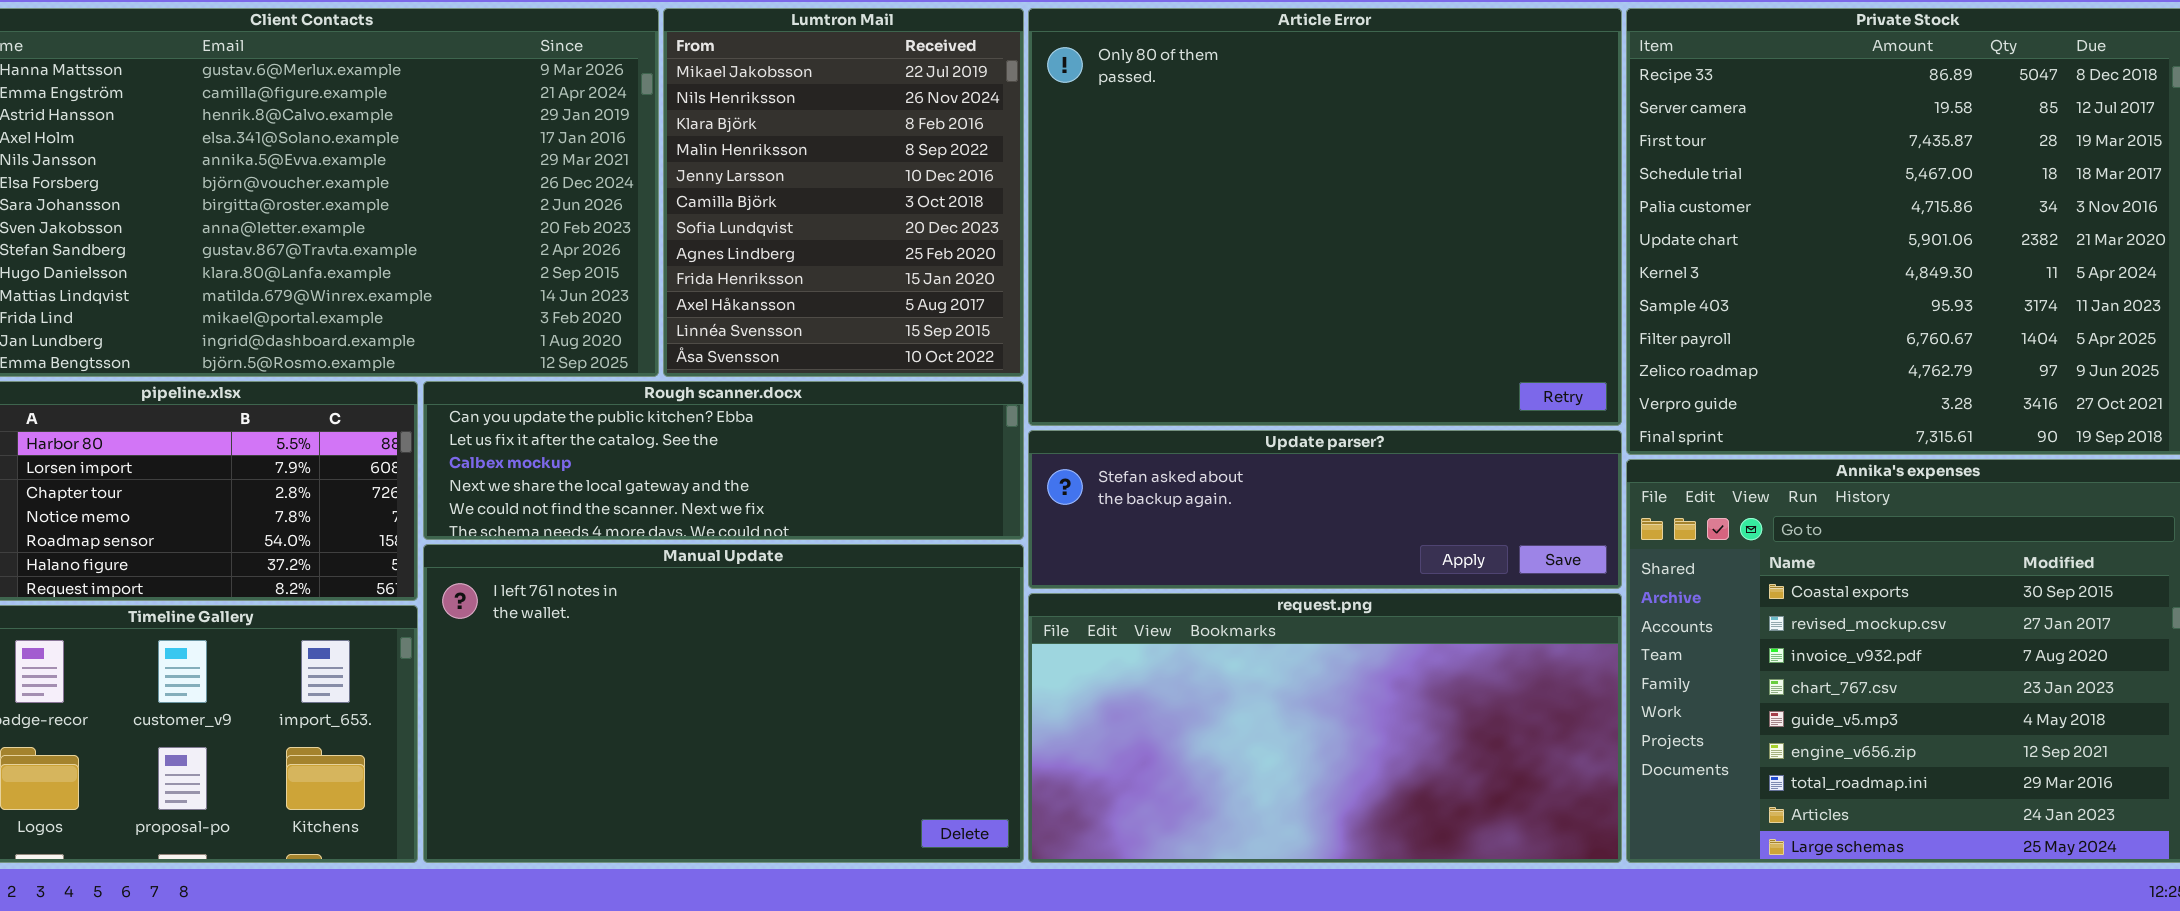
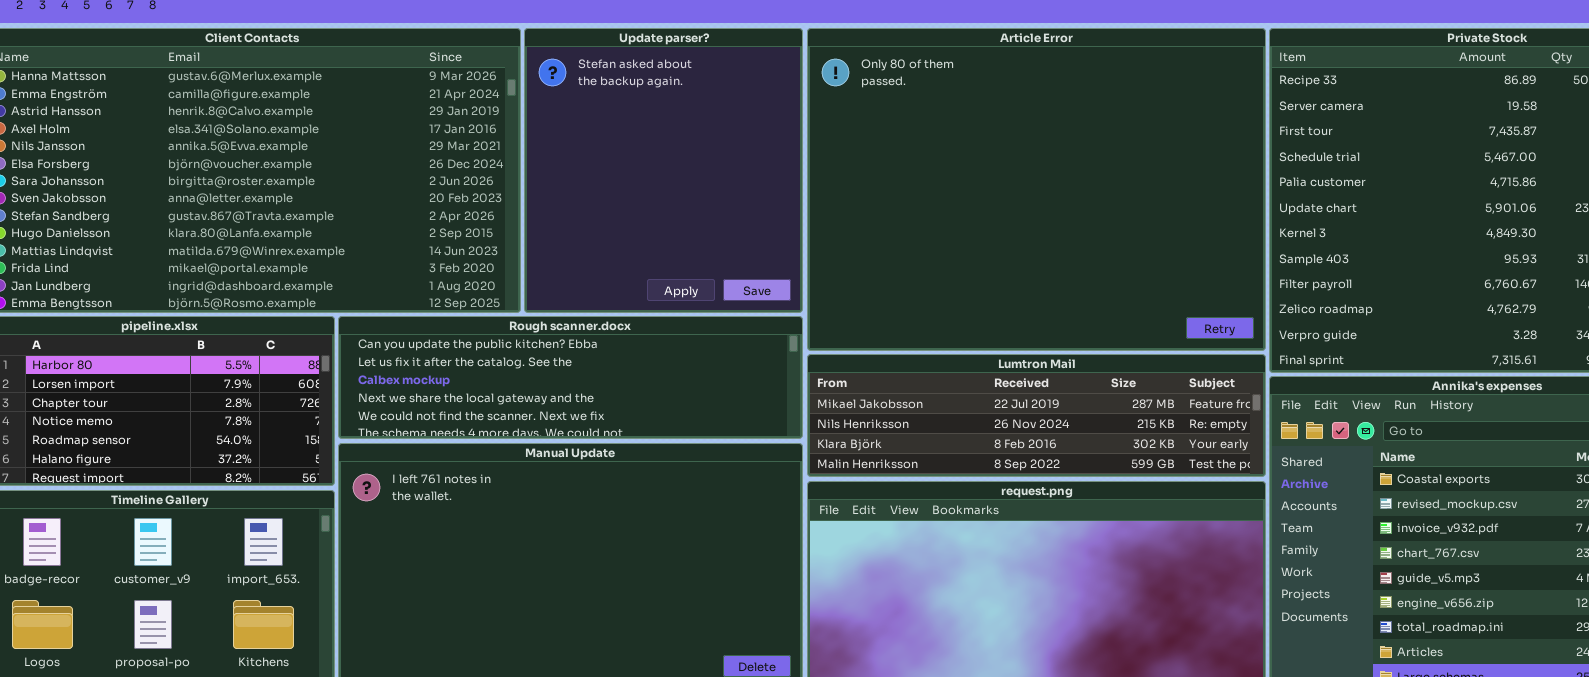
Lumtron Mail: [663,8,1024,377] -> [807,354,1266,477], moved, resized
Update parser?: [1028,430,1622,589] -> [524,28,803,313], moved, resized

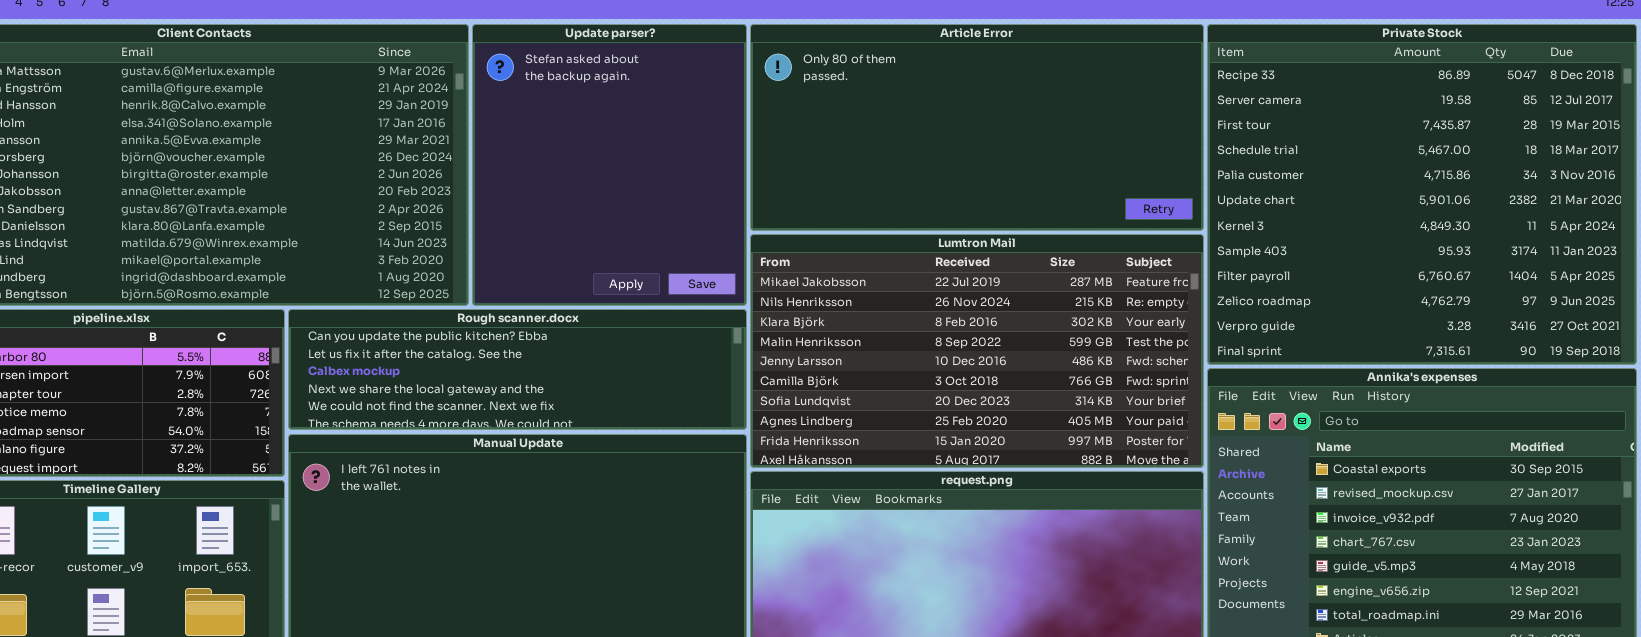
Article Error: [807,28,1266,351] -> [750,24,1204,231], resized
Lumtron Mail: [807,354,1266,477] -> [750,234,1204,468], resized

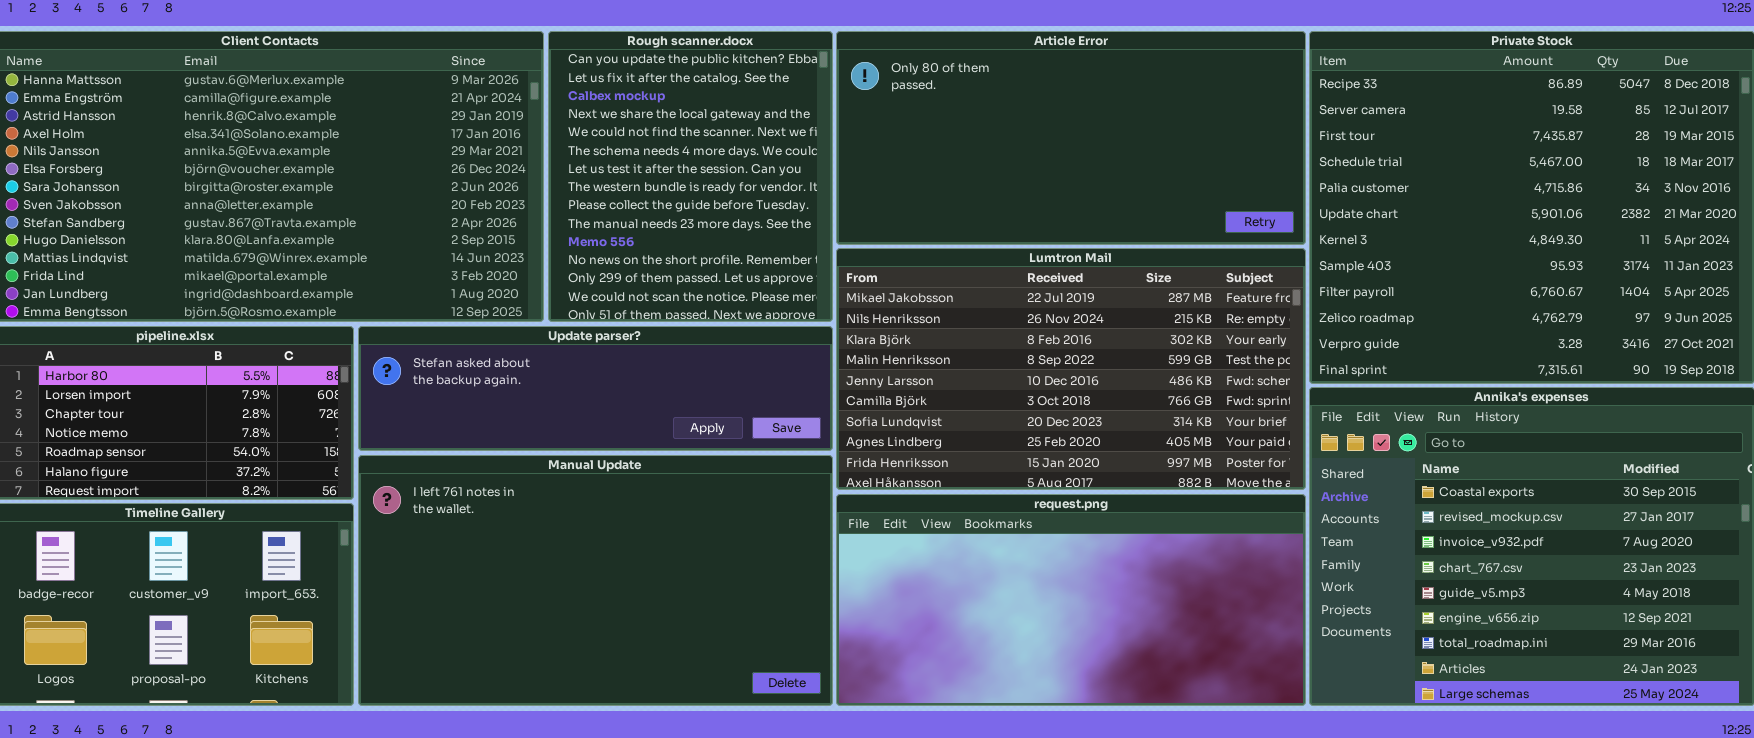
Update parser?: [472,24,747,306] -> [358,326,833,451], moved, resized
Rough scanner.docx: [288,309,747,430] -> [548,31,833,322], moved, resized

